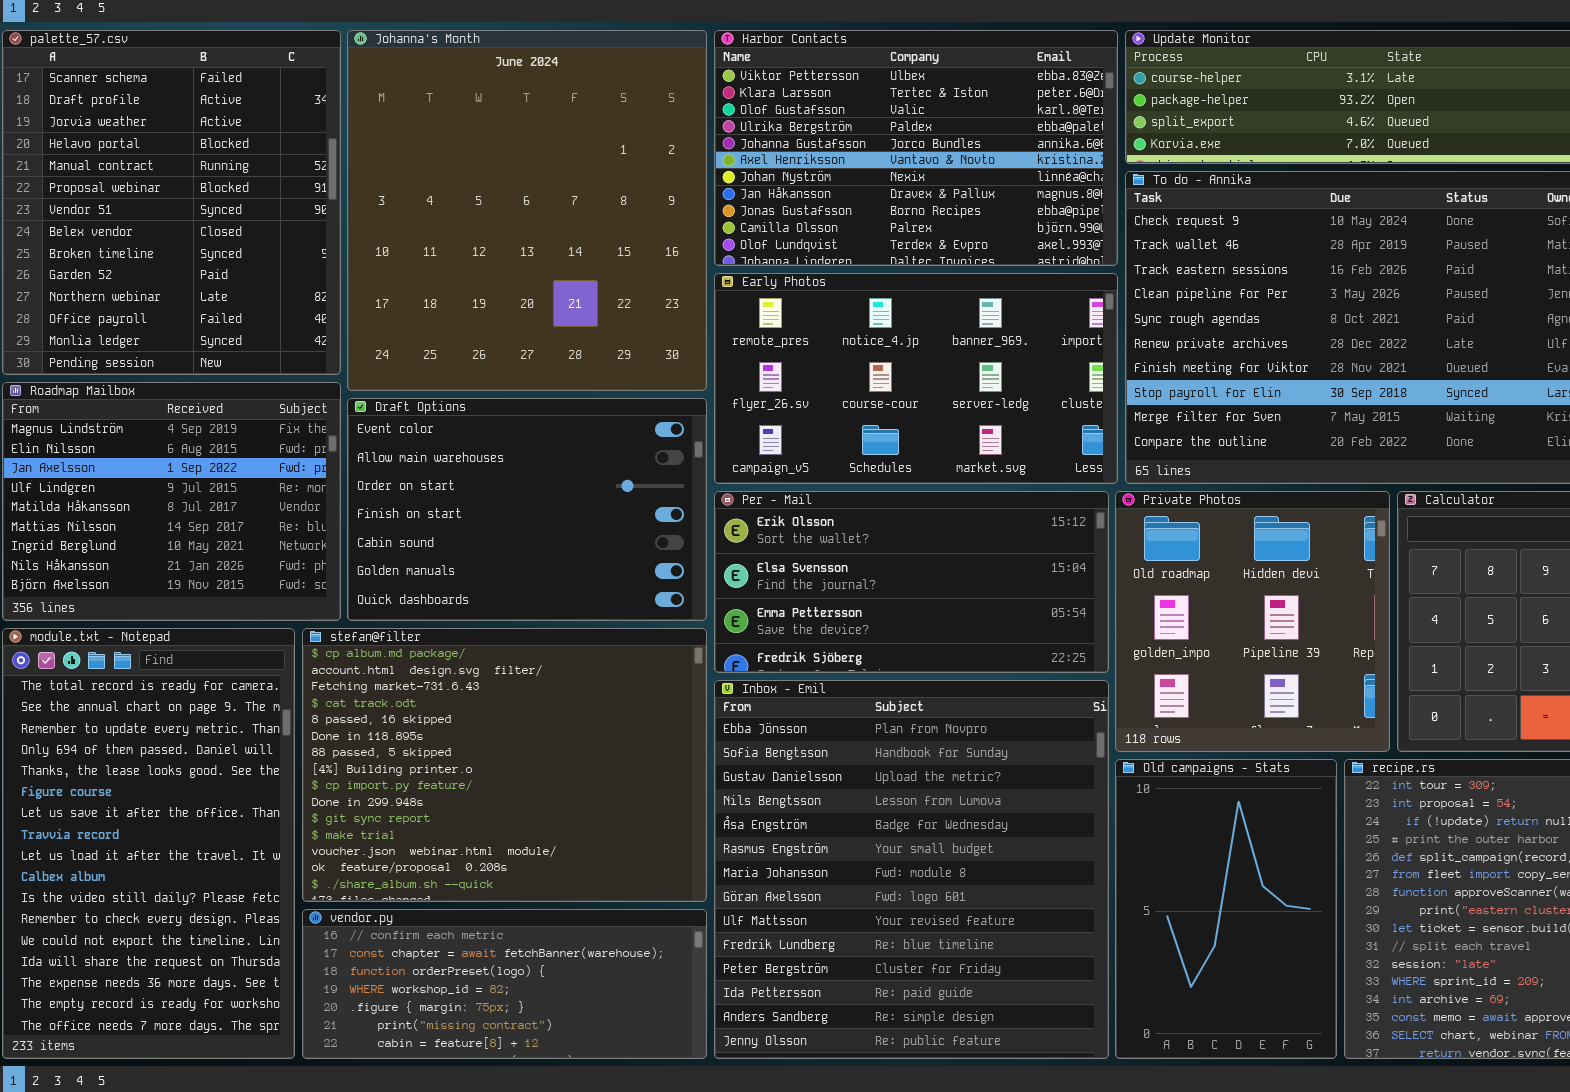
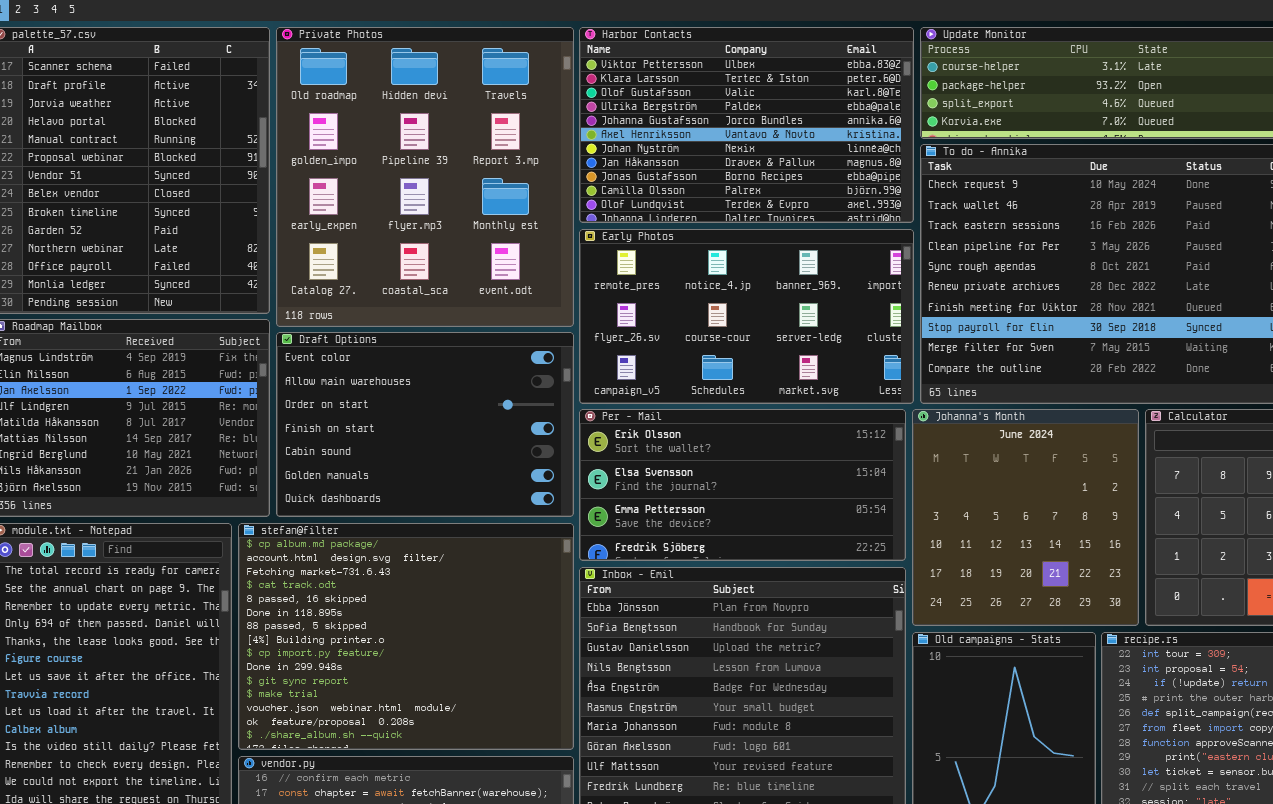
Johanna's Month: [347,30,707,391] -> [912,409,1139,626], moved, resized
Private Photos: [1115,491,1390,752] -> [276,27,574,327], moved, resized

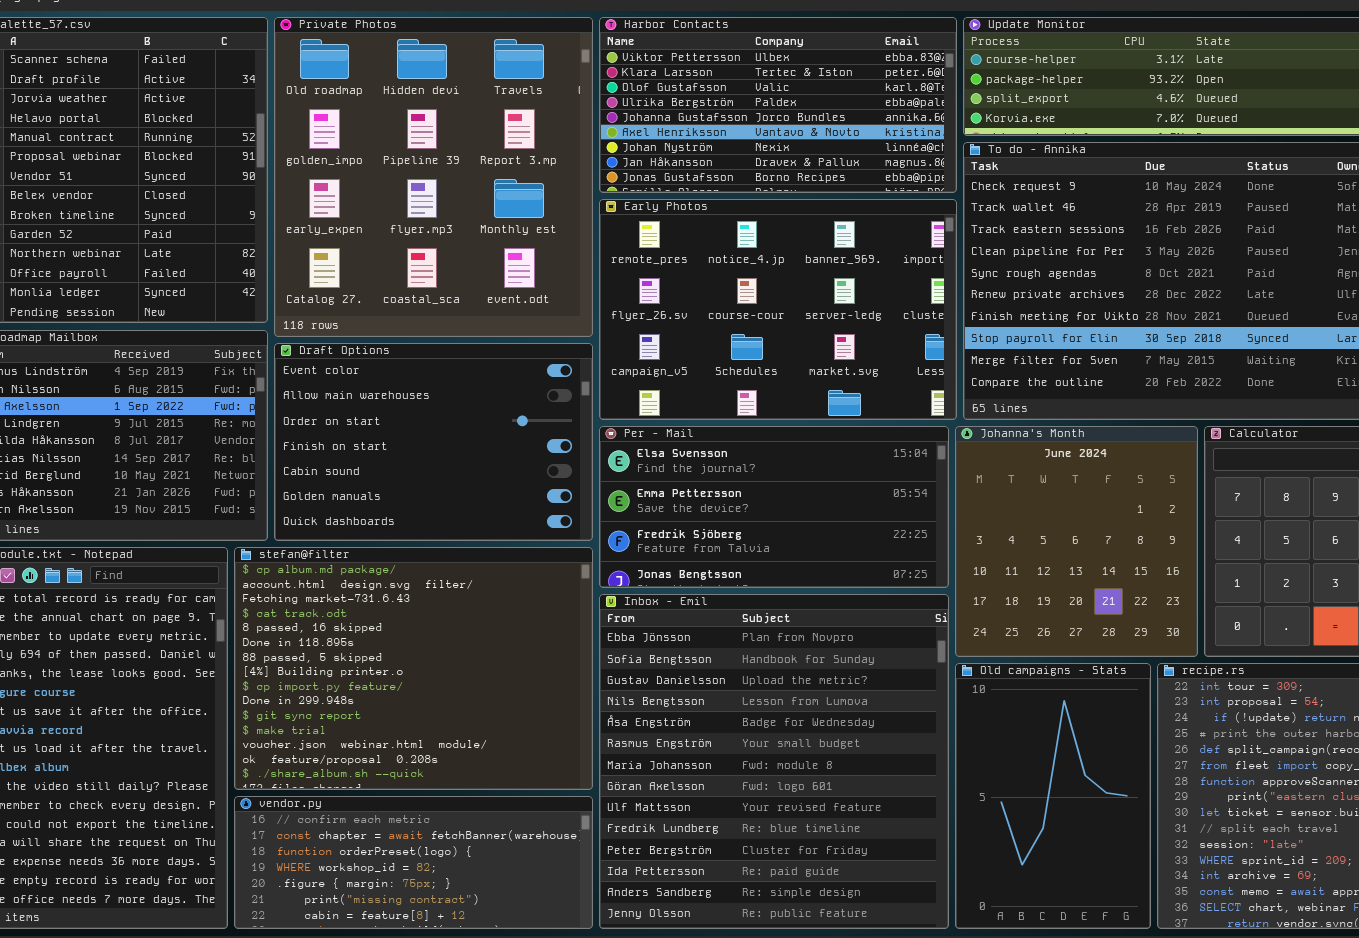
Harbor Contacts: [579,27,914,223] -> [599,17,957,193], resized
Early Photos: [579,229,914,404] -> [599,199,957,420], resized
Per - Mail: [579,409,906,561] -> [599,426,949,588], scrolled down 1 row

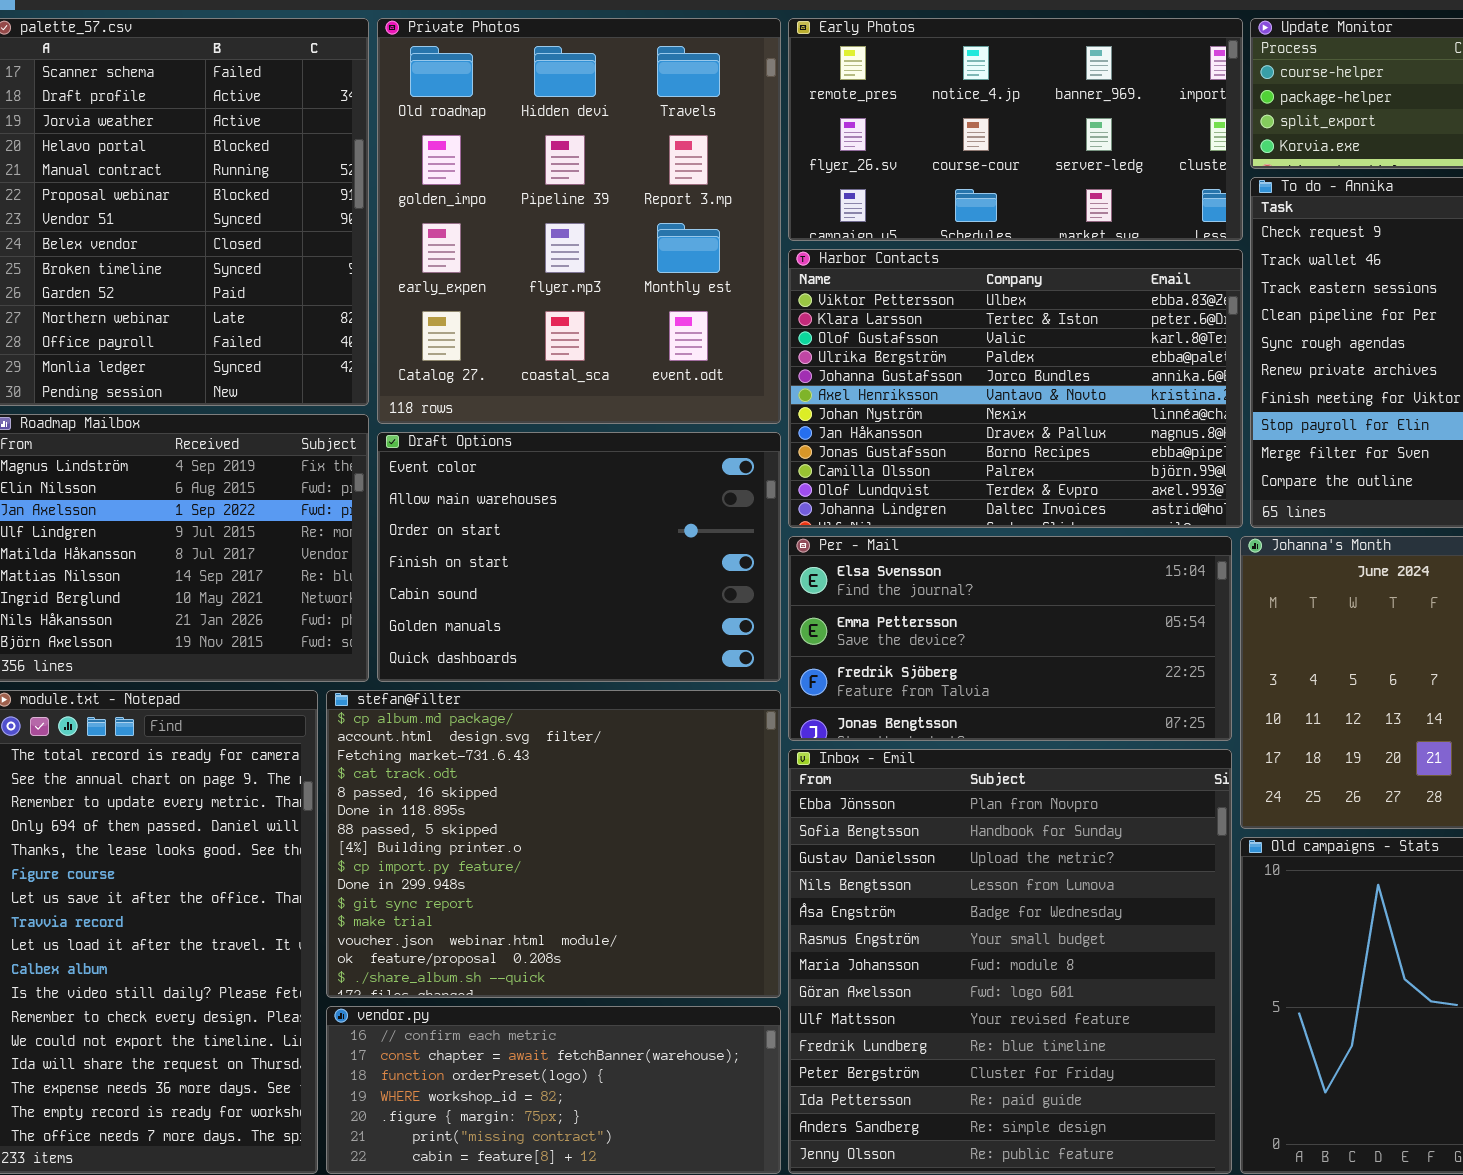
Harbor Contacts: [599,17,957,193] -> [788,249,1243,528], moved, resized
Early Photos: [599,199,957,420] -> [788,18,1243,241], moved, resized

